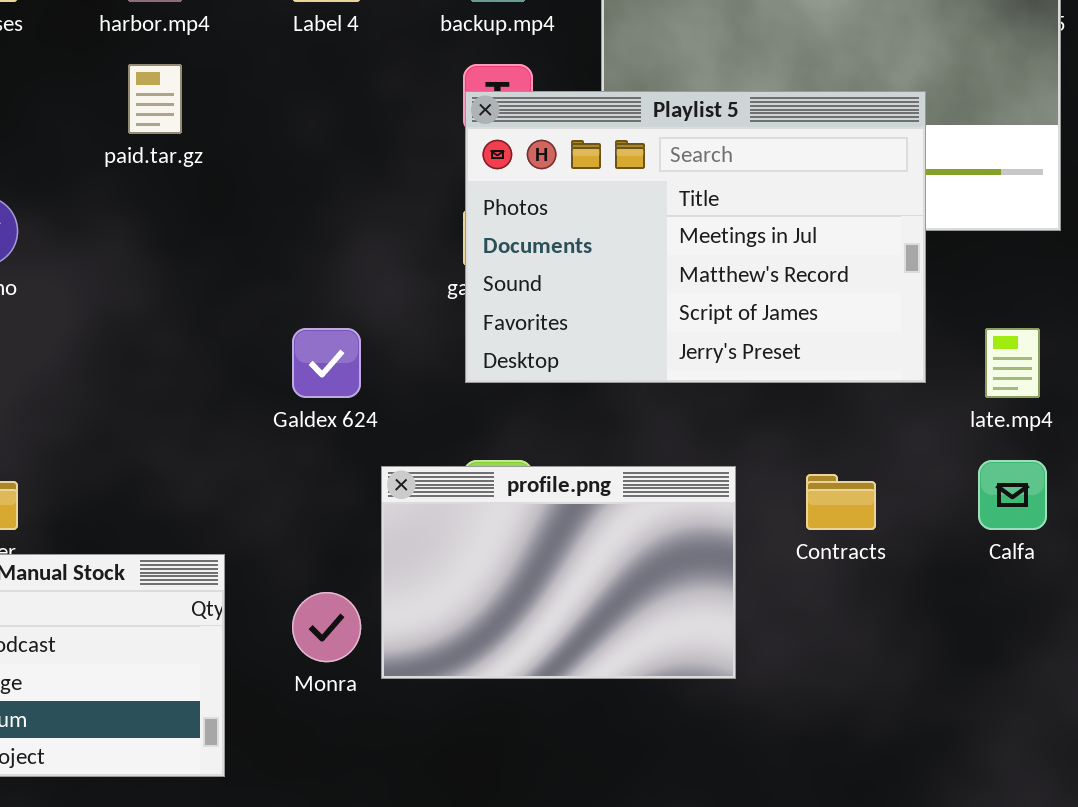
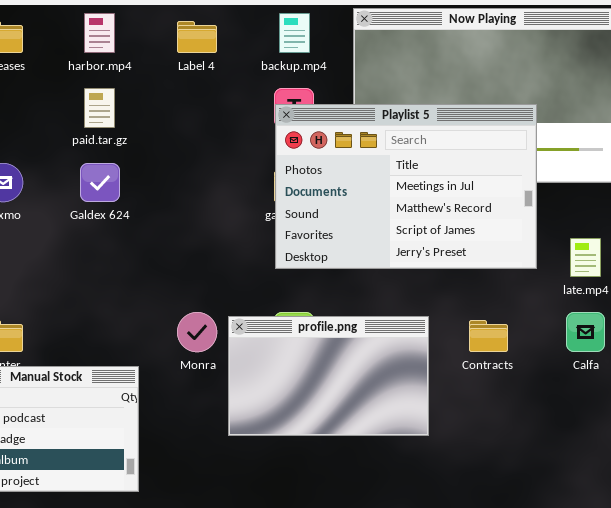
Galdex 624: [292,328,361,398] -> [80,163,120,202], moved
Monra: [292,592,361,662] -> [177,312,217,352], moved

